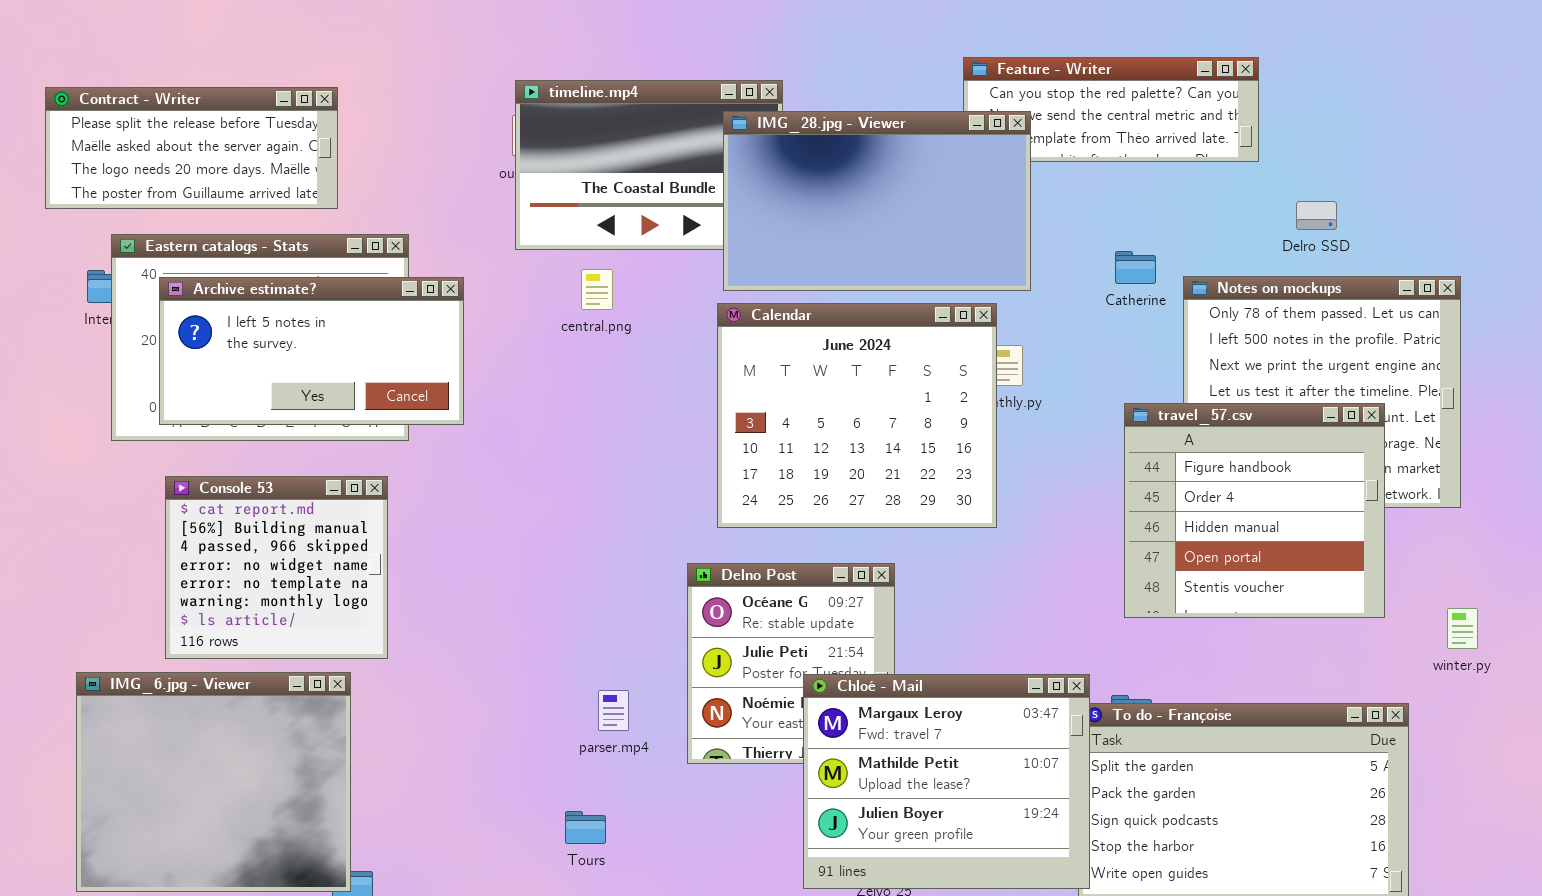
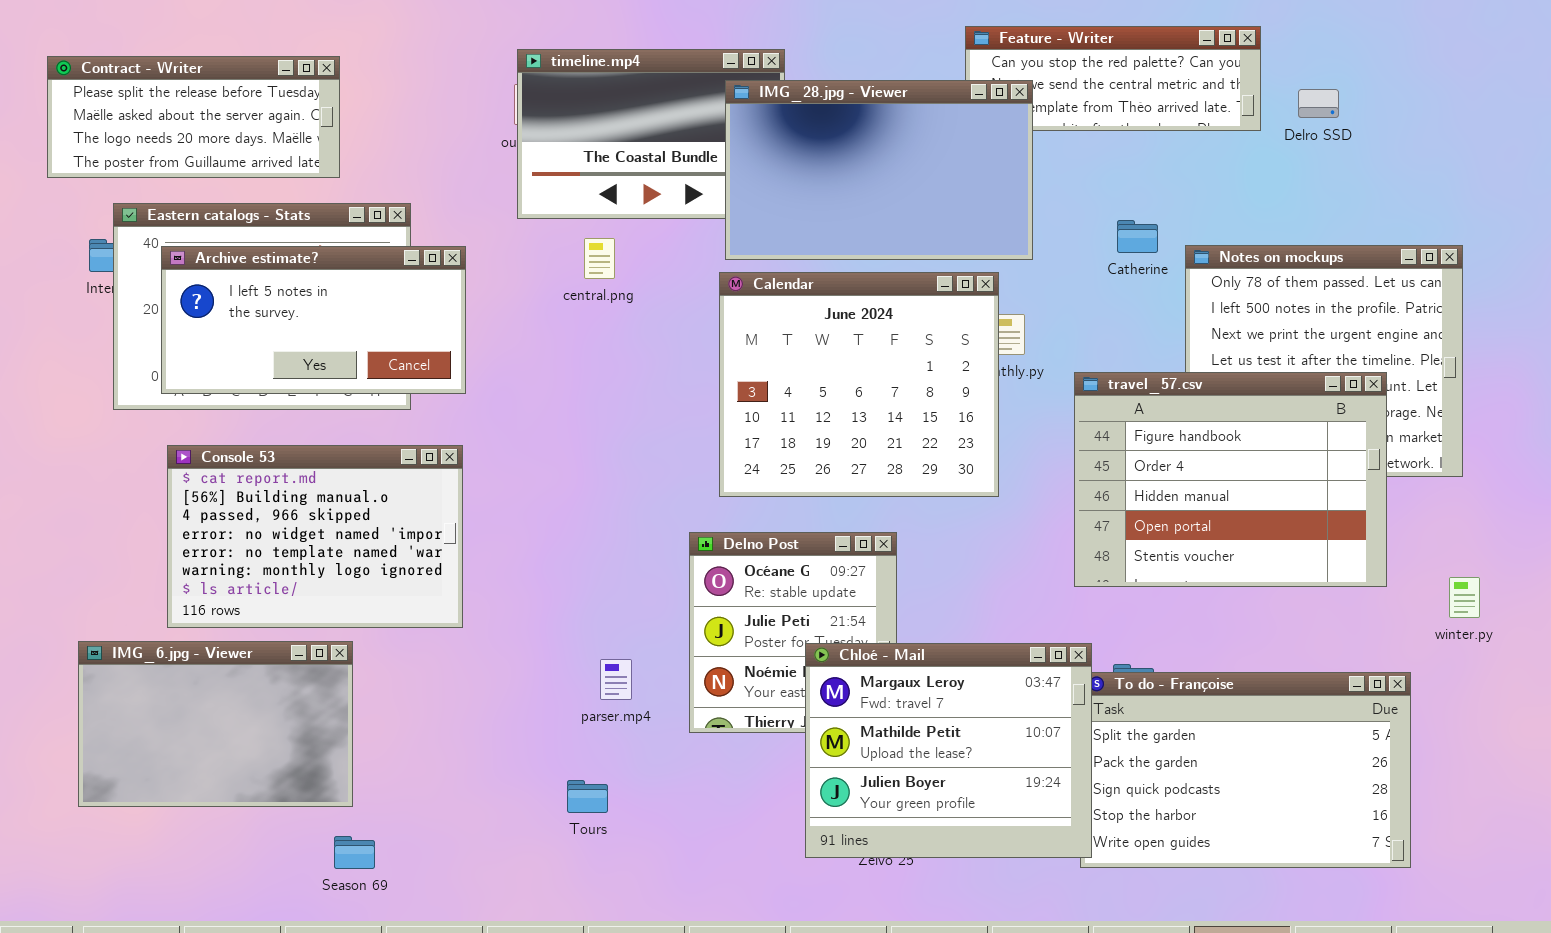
Delro SSD: [1296,201,1337,230] -> [1298,89,1339,118], moved
travel_57.csv: [1124,403,1385,618] -> [1074,372,1387,587], resized
Console 53: [165,476,388,659] -> [167,445,463,628], resized
IMG_6.jpg - Viewer: [76,672,351,892] -> [78,641,353,807], resized

